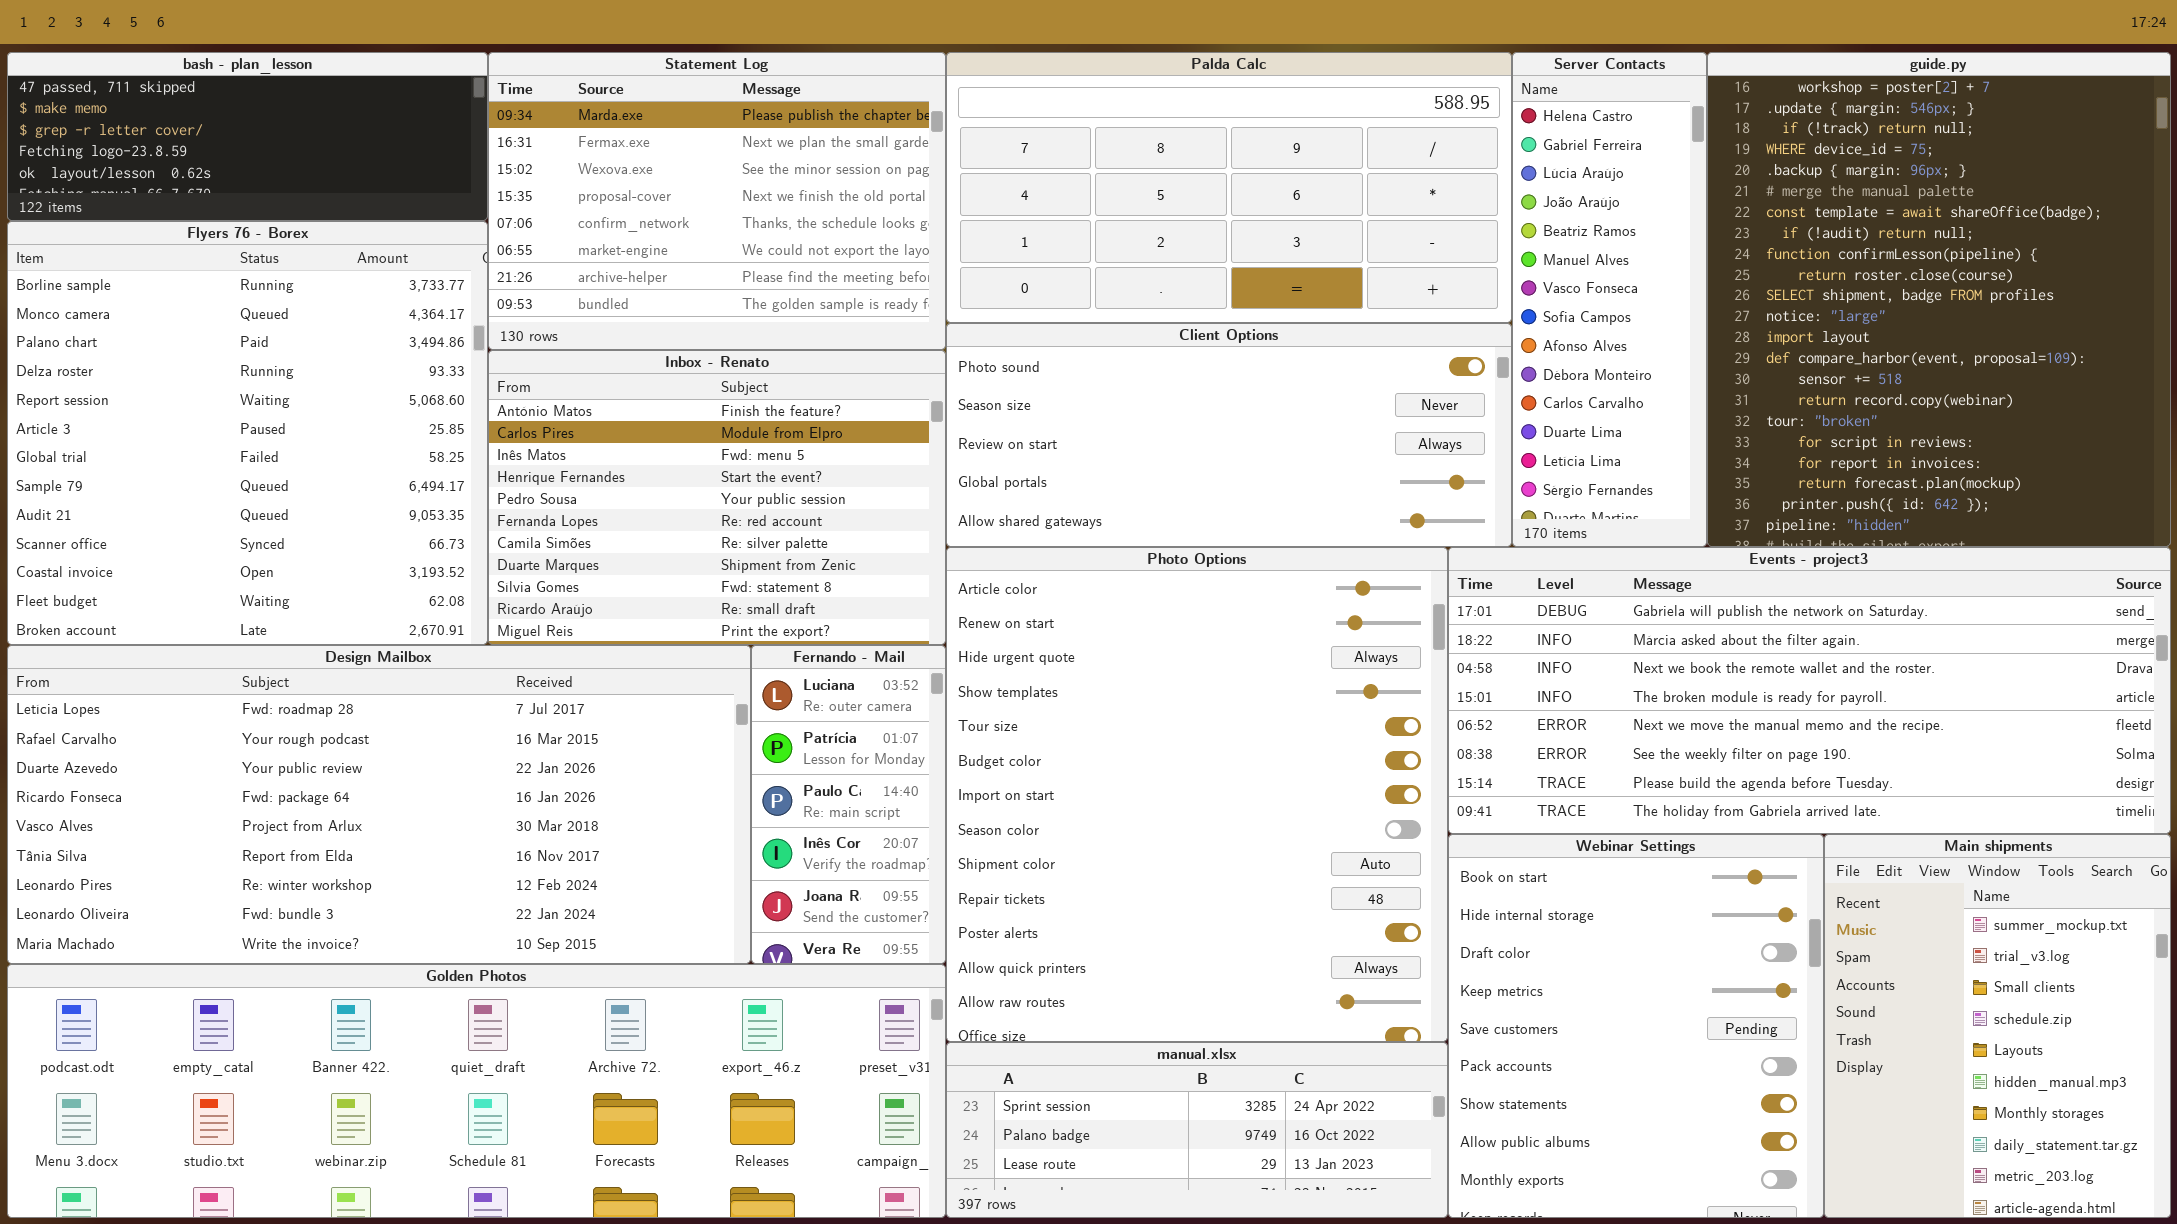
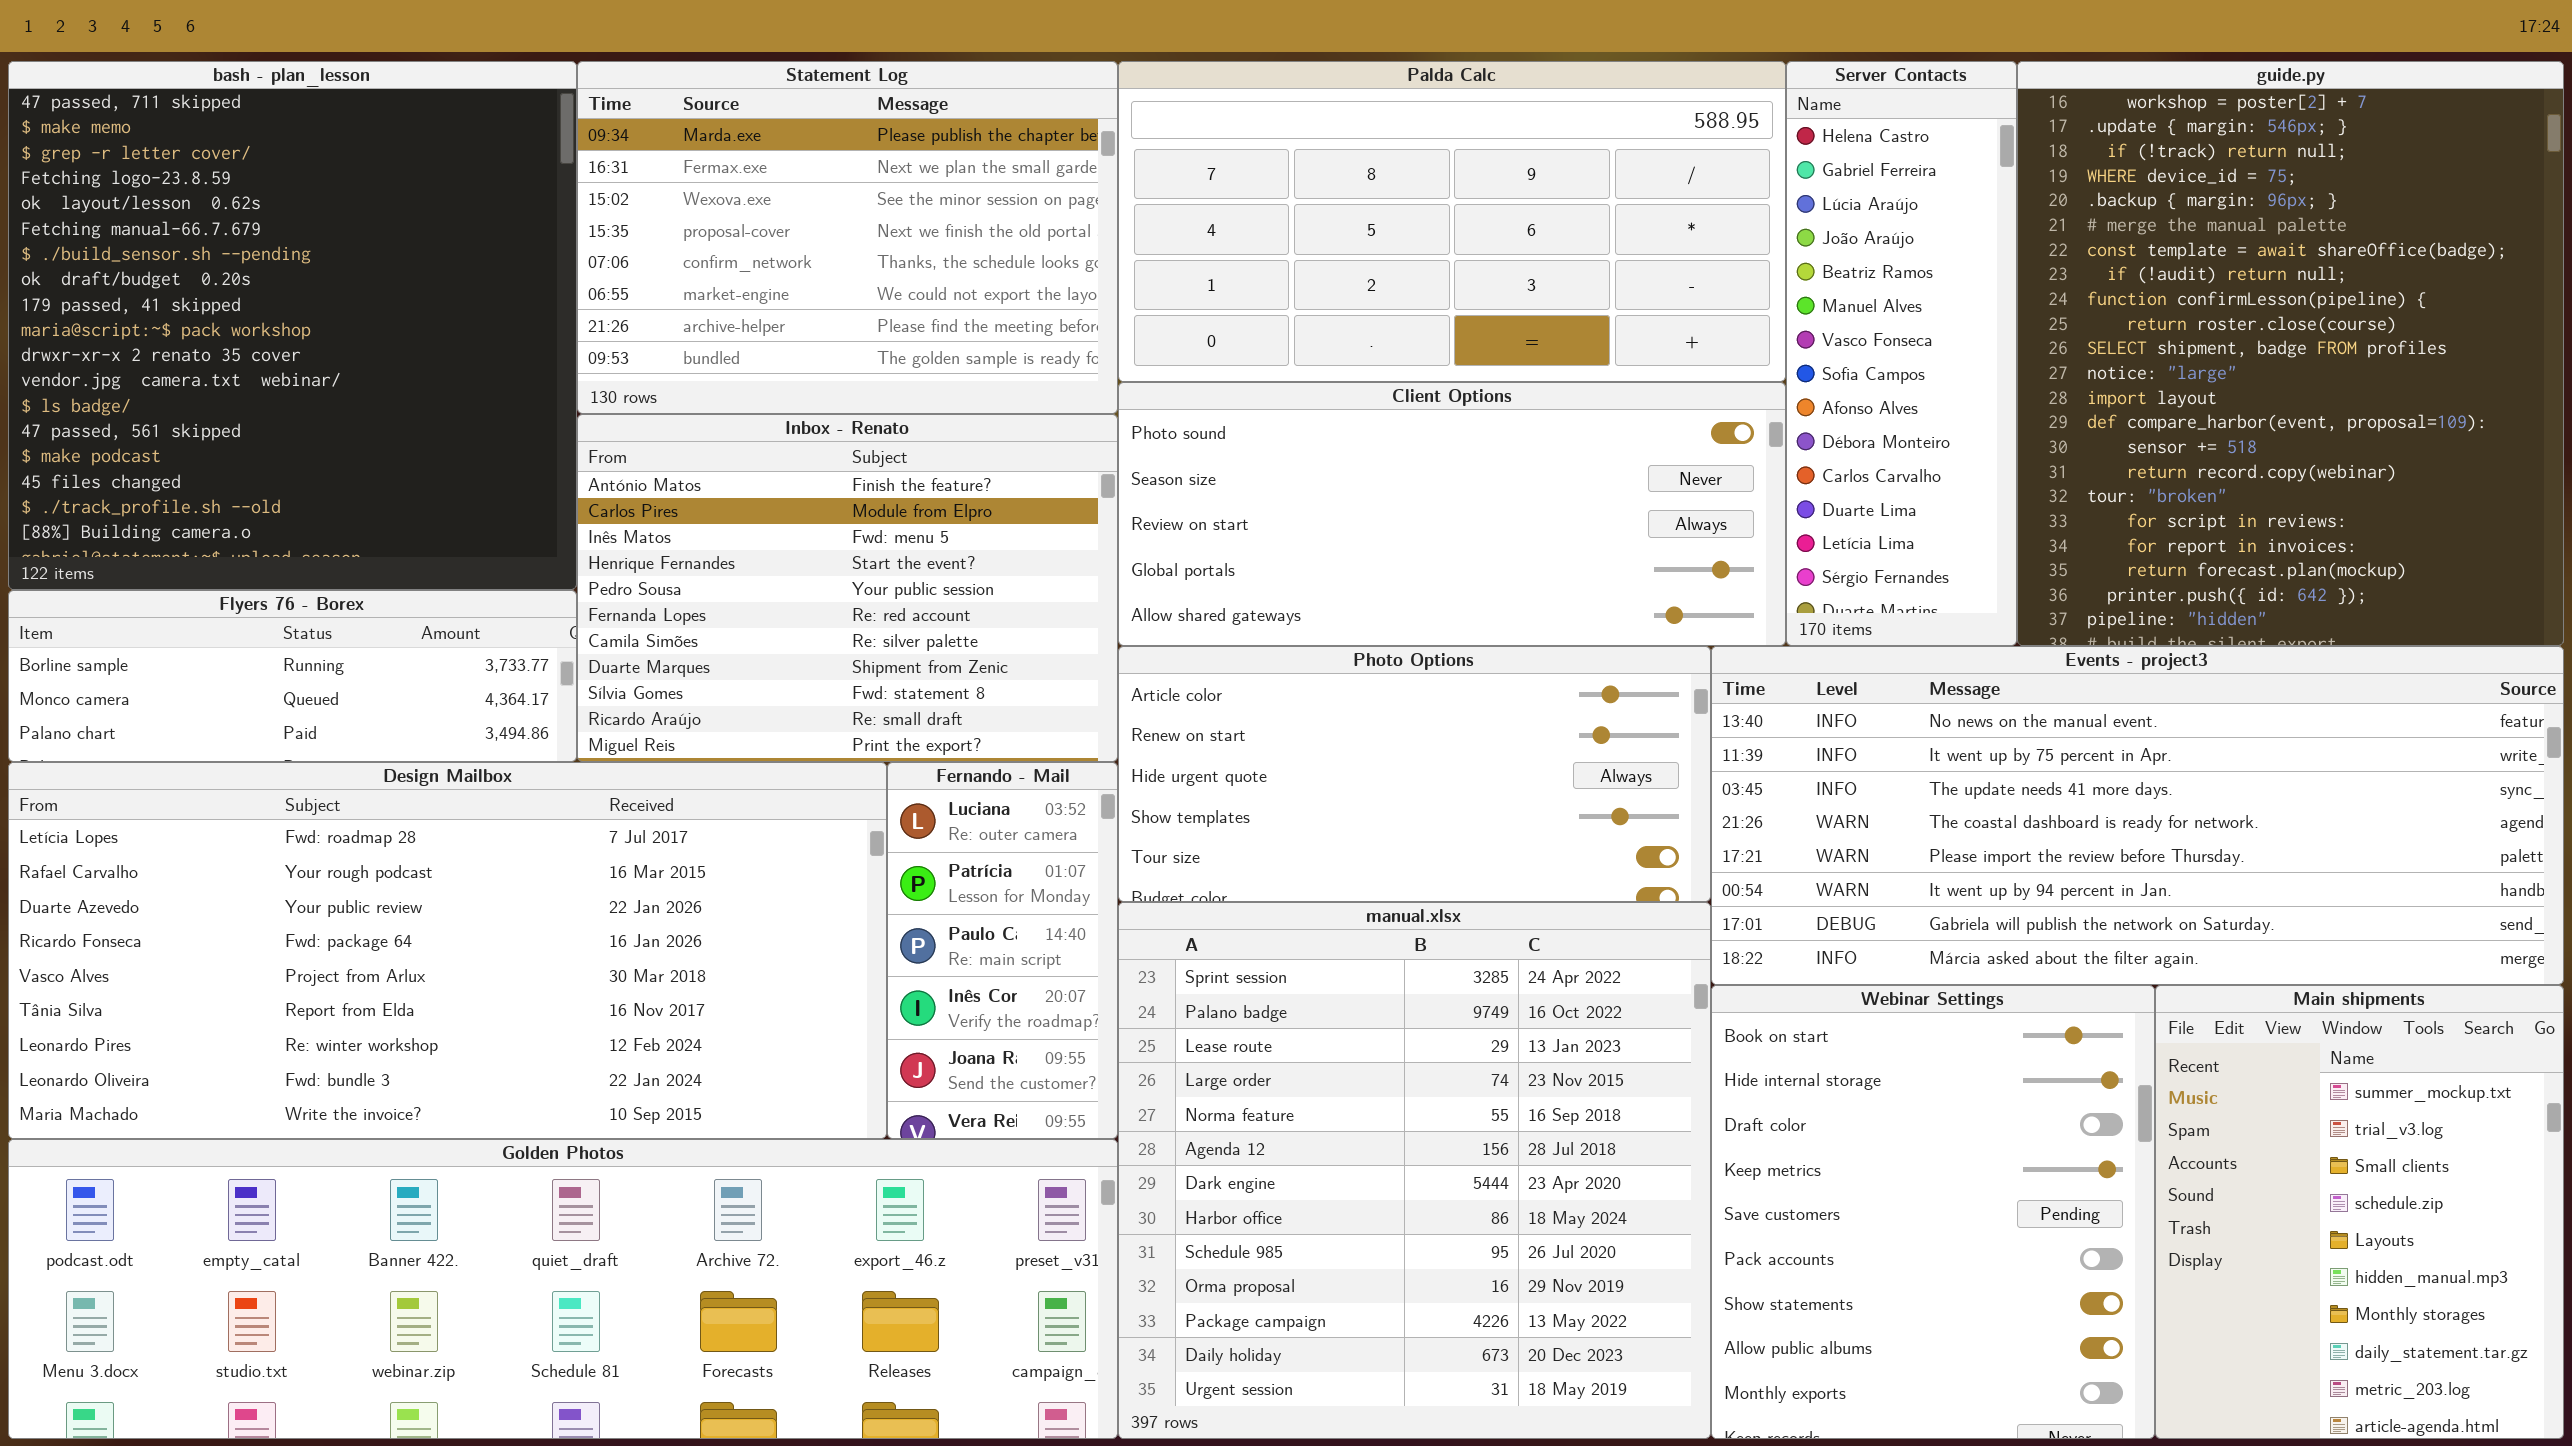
bash - plan_lesson: [7,52,488,221] -> [8,61,577,590], resized
Flyers 76 - Borex: [7,221,488,645] -> [8,590,577,762], resized
Photo Options: [946,547,1448,1042] -> [1118,646,1711,902], resized
Events - project3: [1448,547,2171,834] -> [1711,646,2564,985], scrolled up 6 rows
manual.xlsx: [946,1042,1448,1218] -> [1118,902,1711,1439], resized

